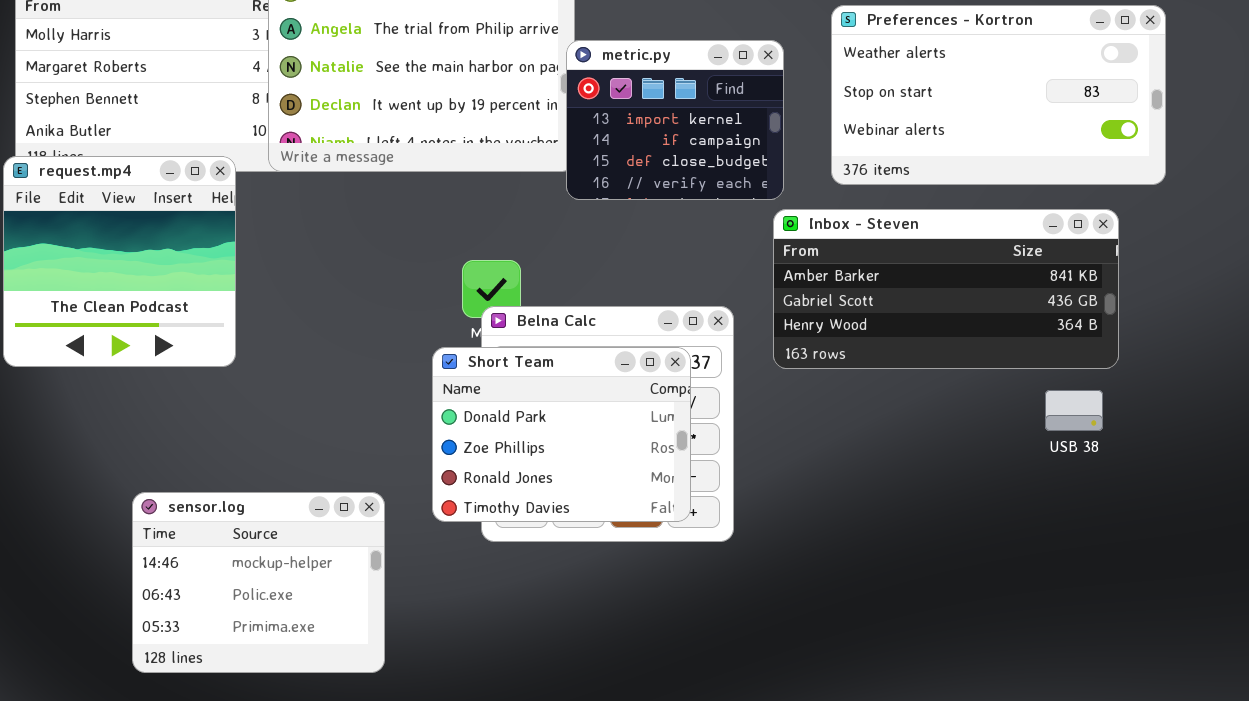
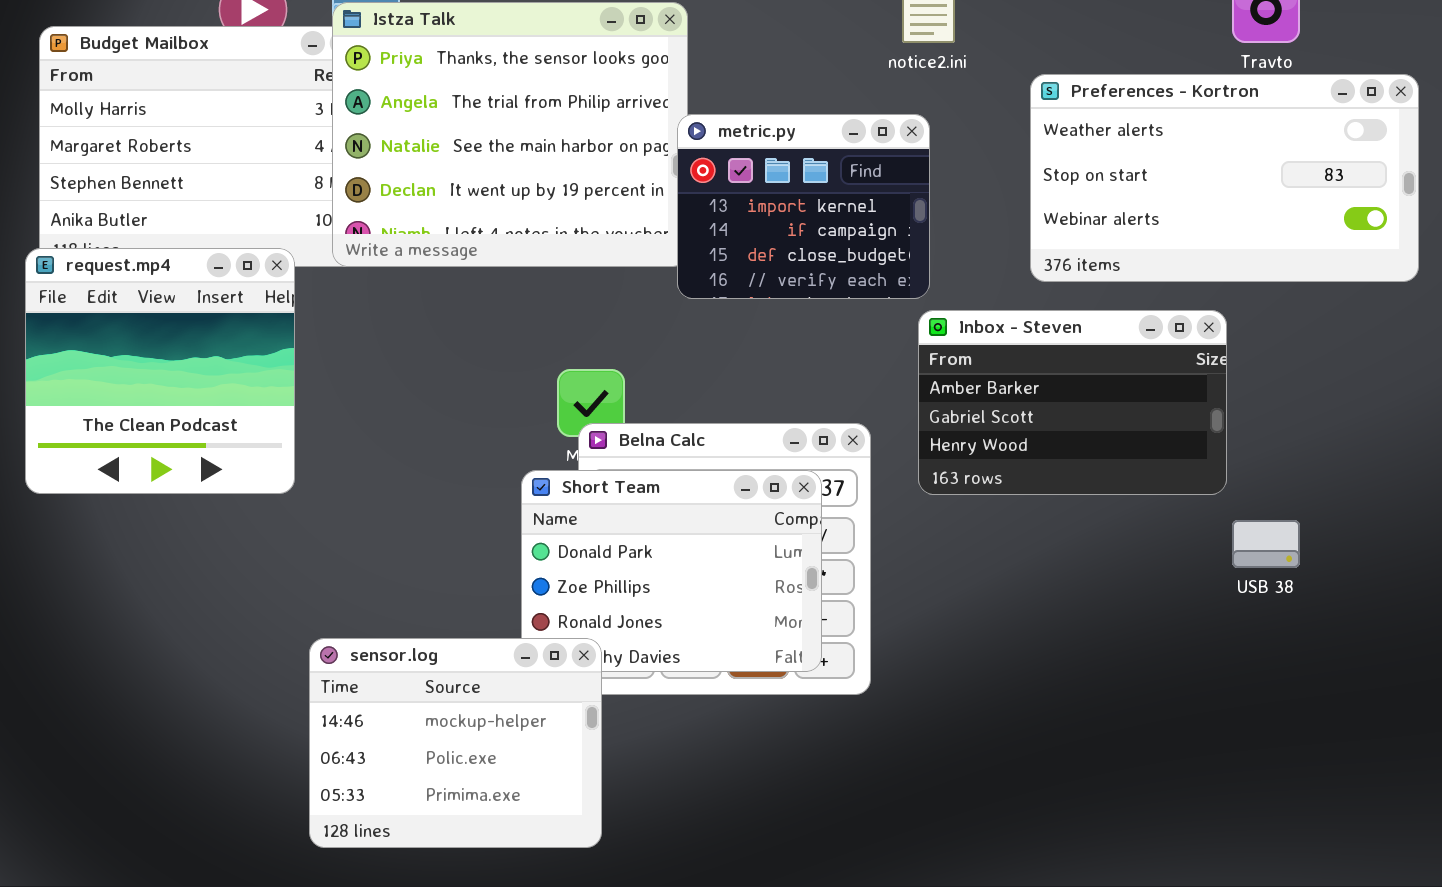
Preferences - Kortron: [831,5,1166,185] -> [1030,74,1419,282], moved
Inbox - Steven: [773,209,1119,369] -> [918,310,1227,495], resized
sensor.log: [132,492,385,673] -> [309,638,602,848], moved

